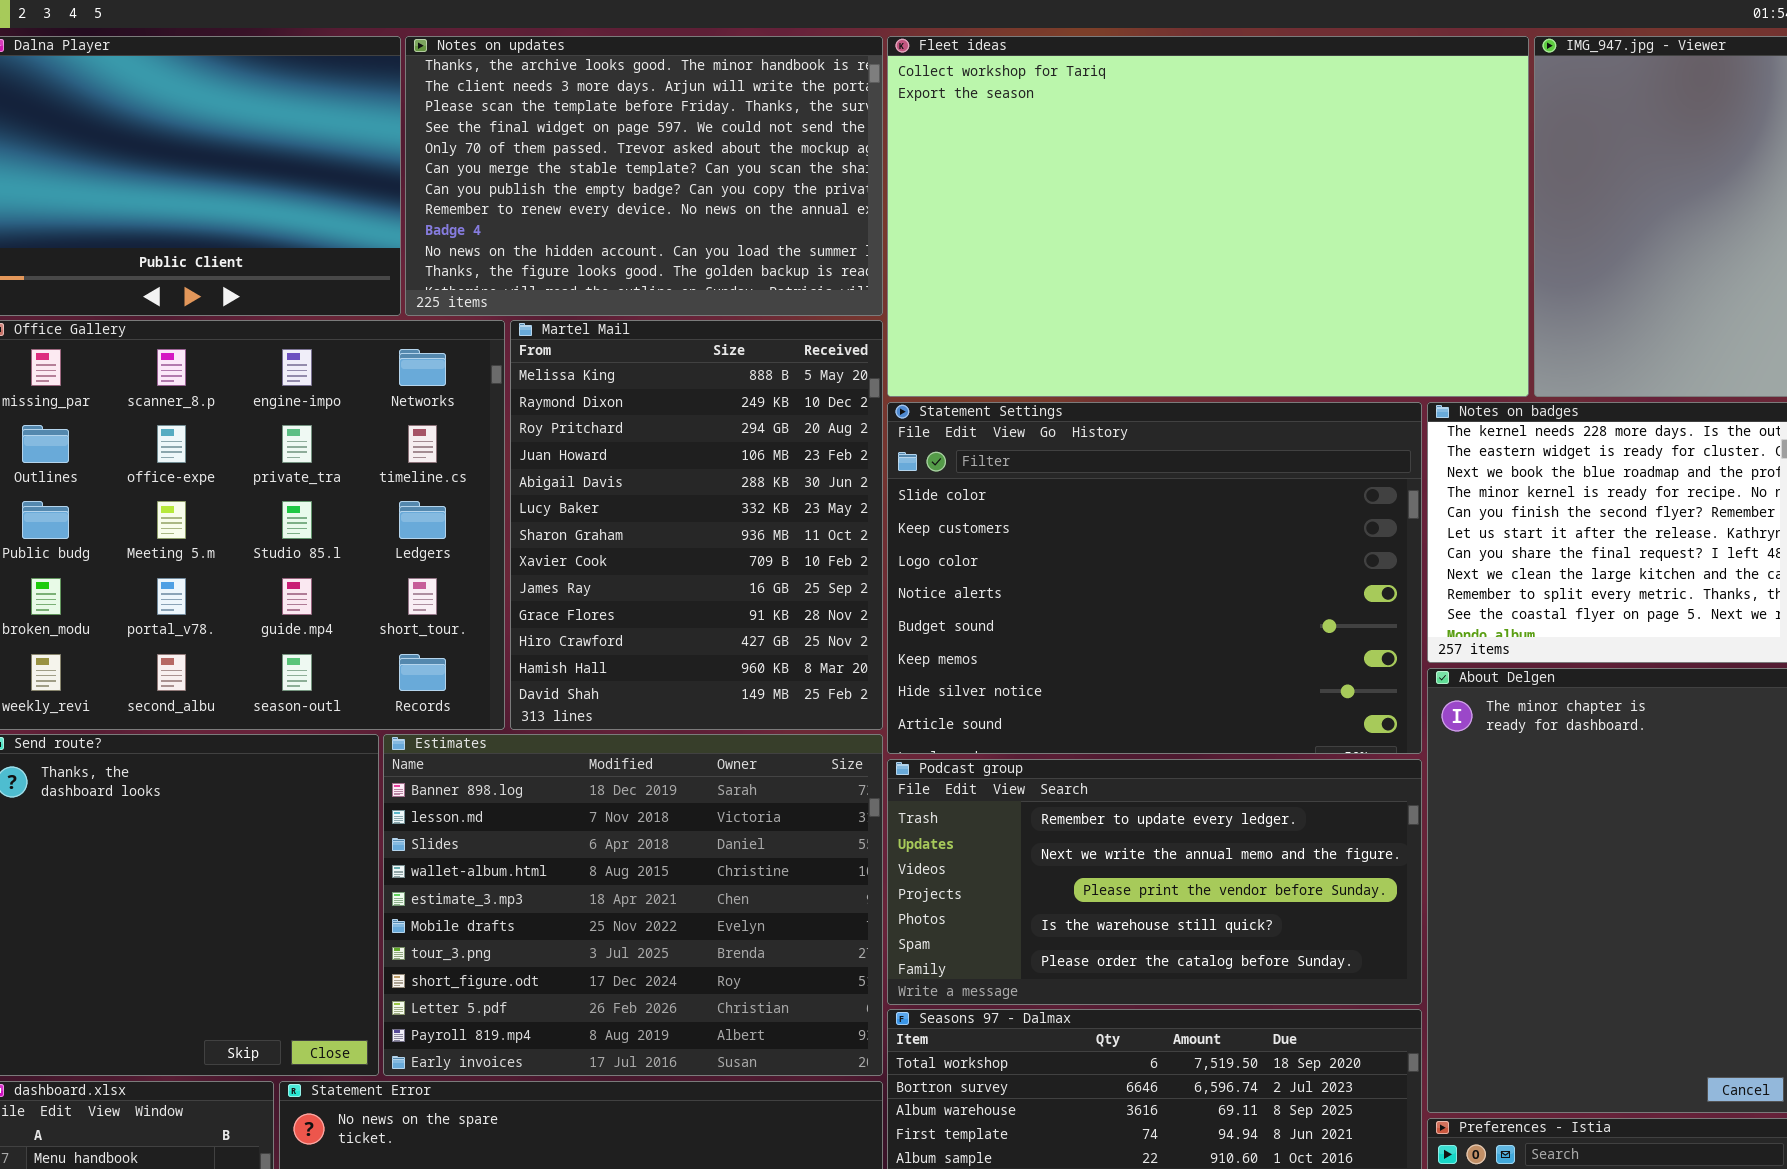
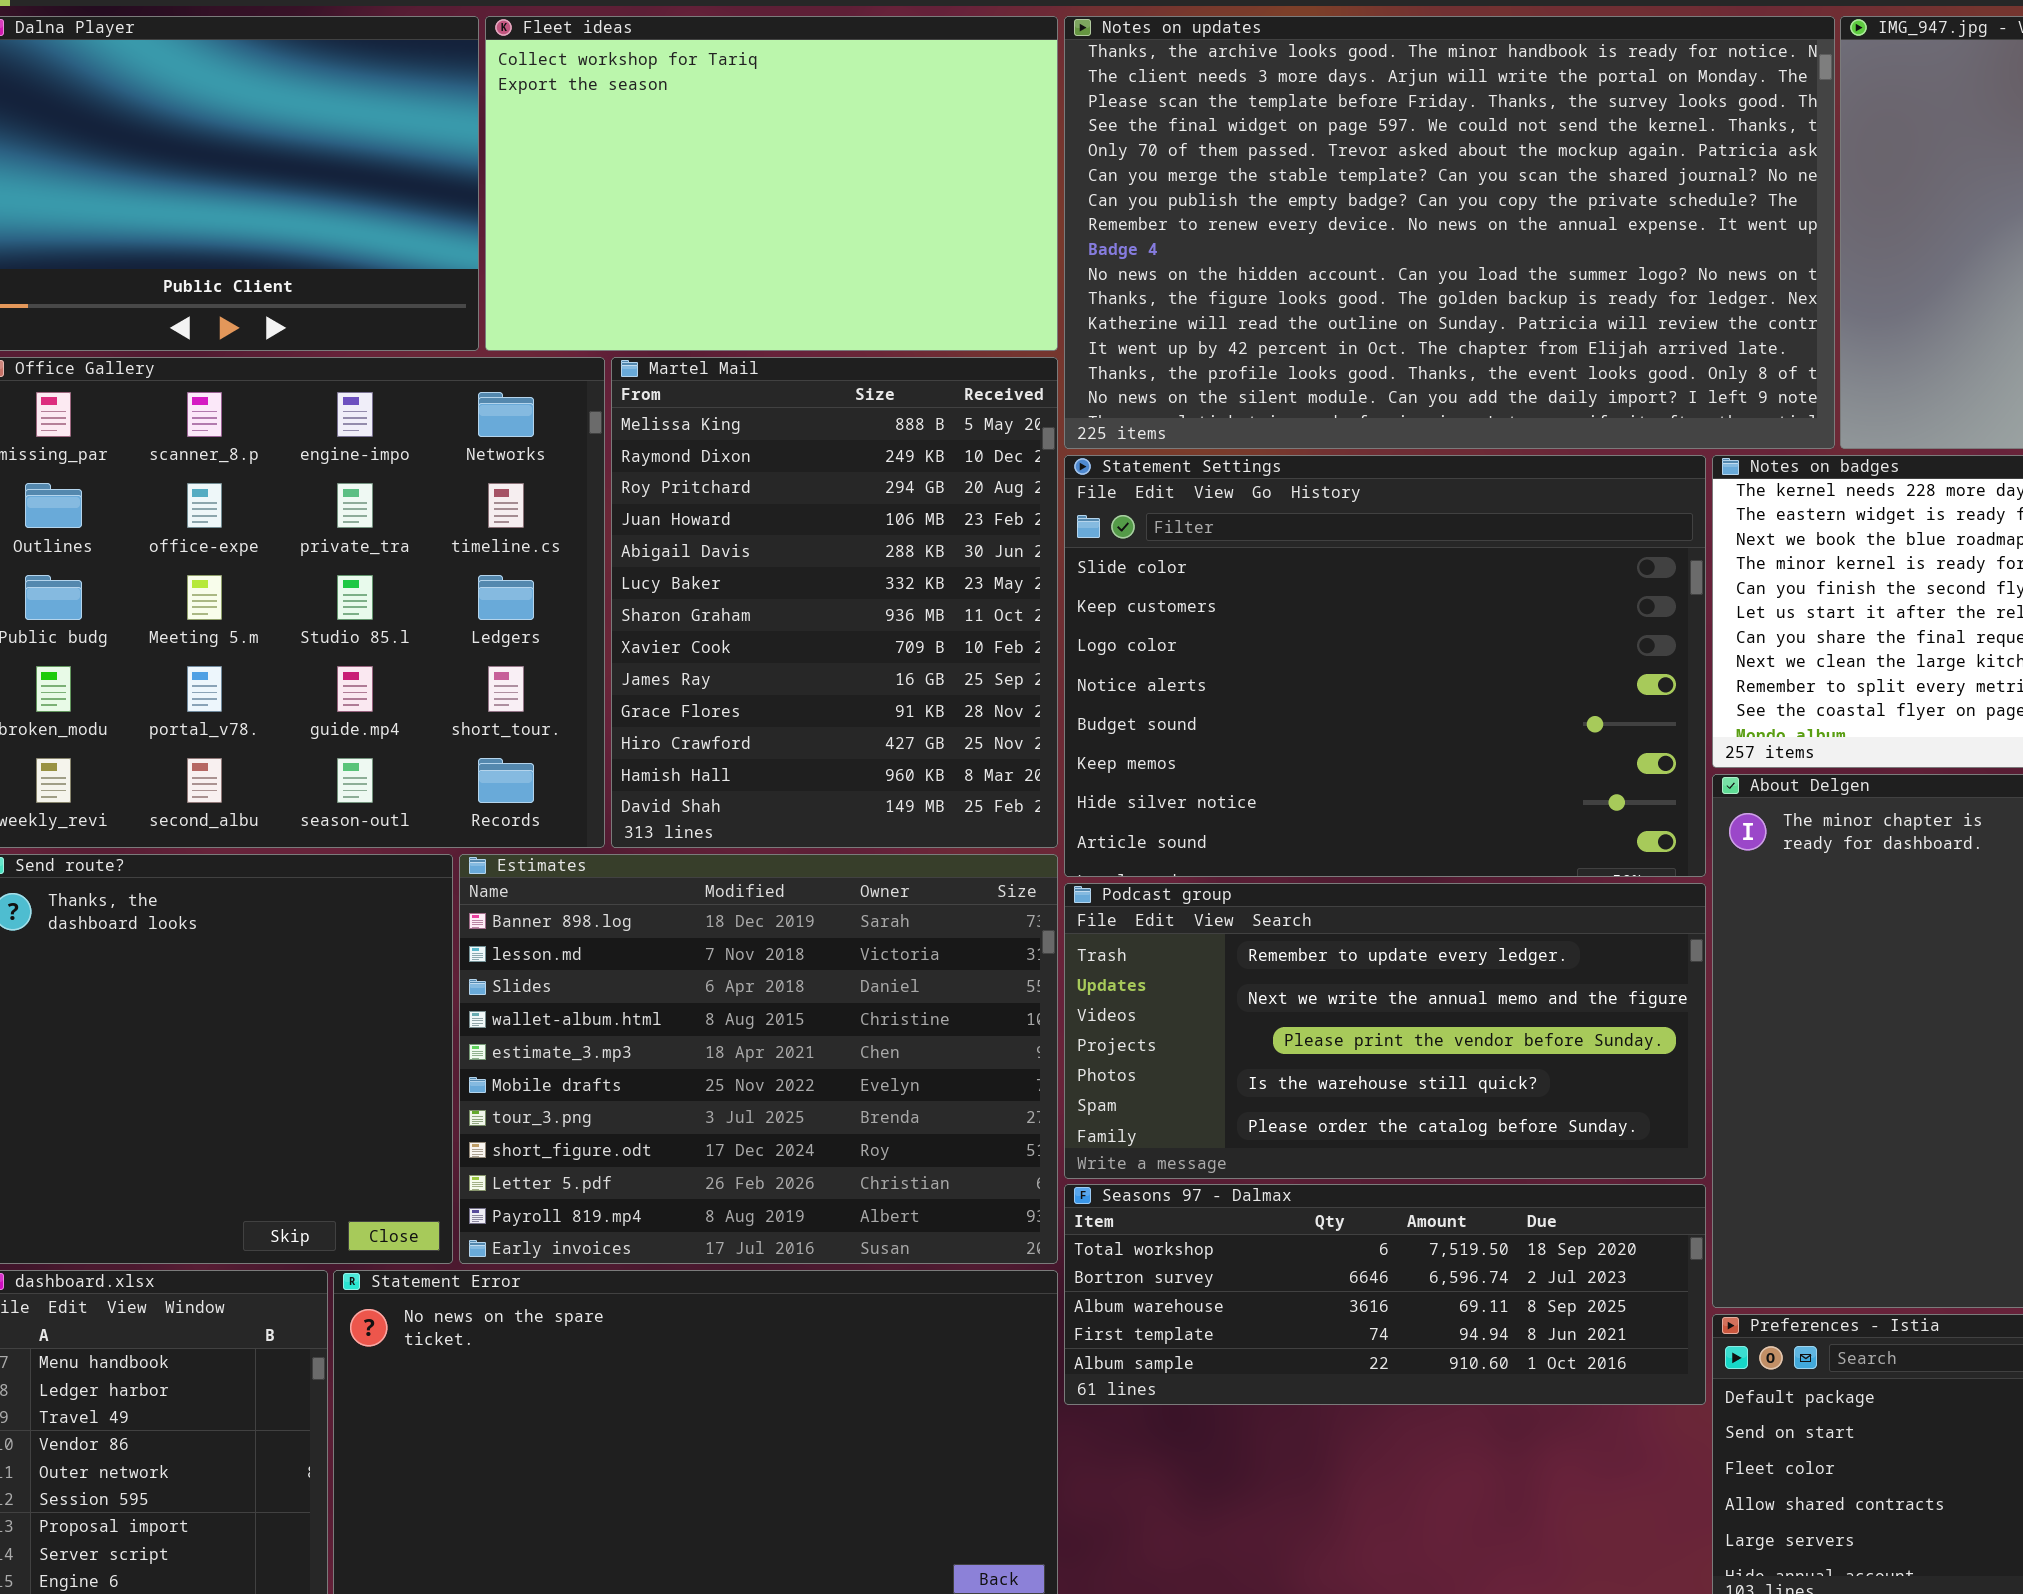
Notes on updates: [405,36,883,316] -> [1064,16,1835,449], moved, resized
Fleet ideas: [887,36,1529,397] -> [485,16,1058,351], moved, resized

